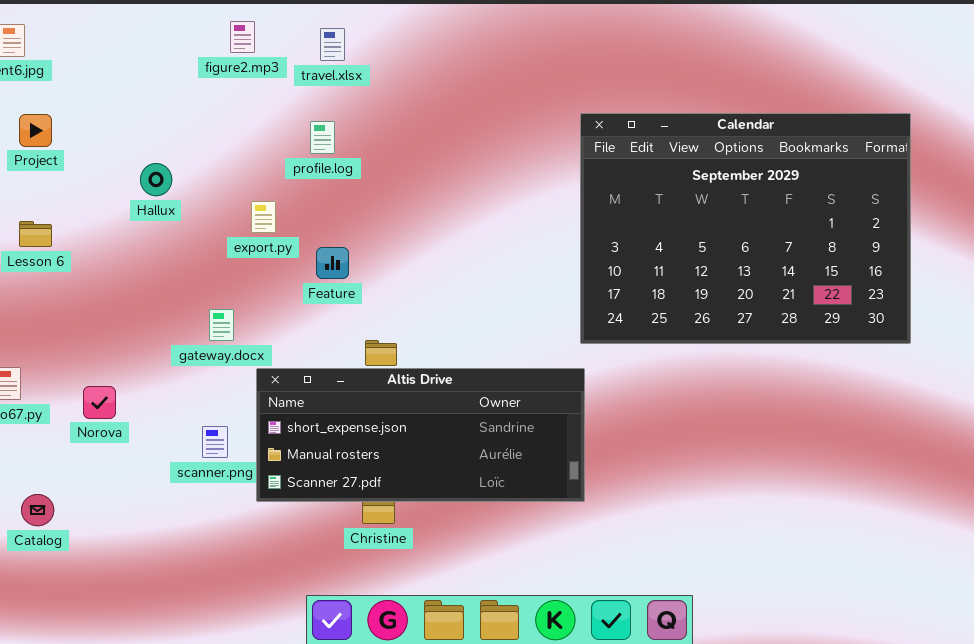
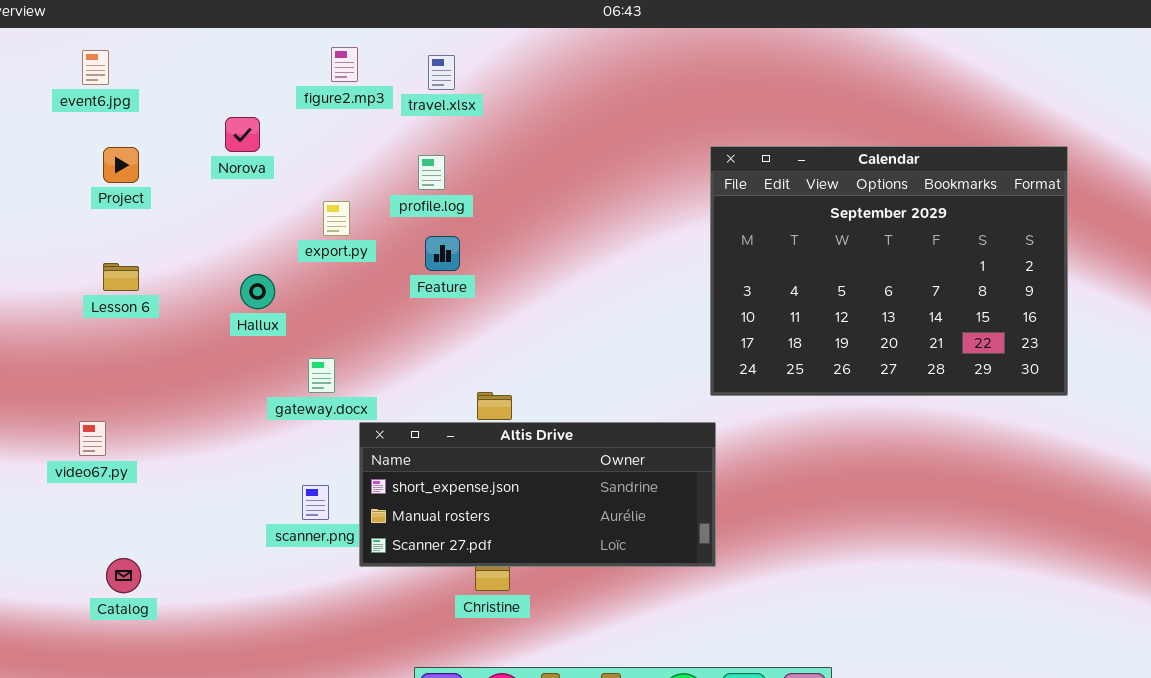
Hallux: [140,163,172,196] -> [240,274,275,309], moved
export.py: [251,201,276,233] -> [323,201,350,236], moved
Feature: [316,247,349,279] -> [425,236,460,271], moved
Norova: [83,386,116,419] -> [225,117,260,152], moved

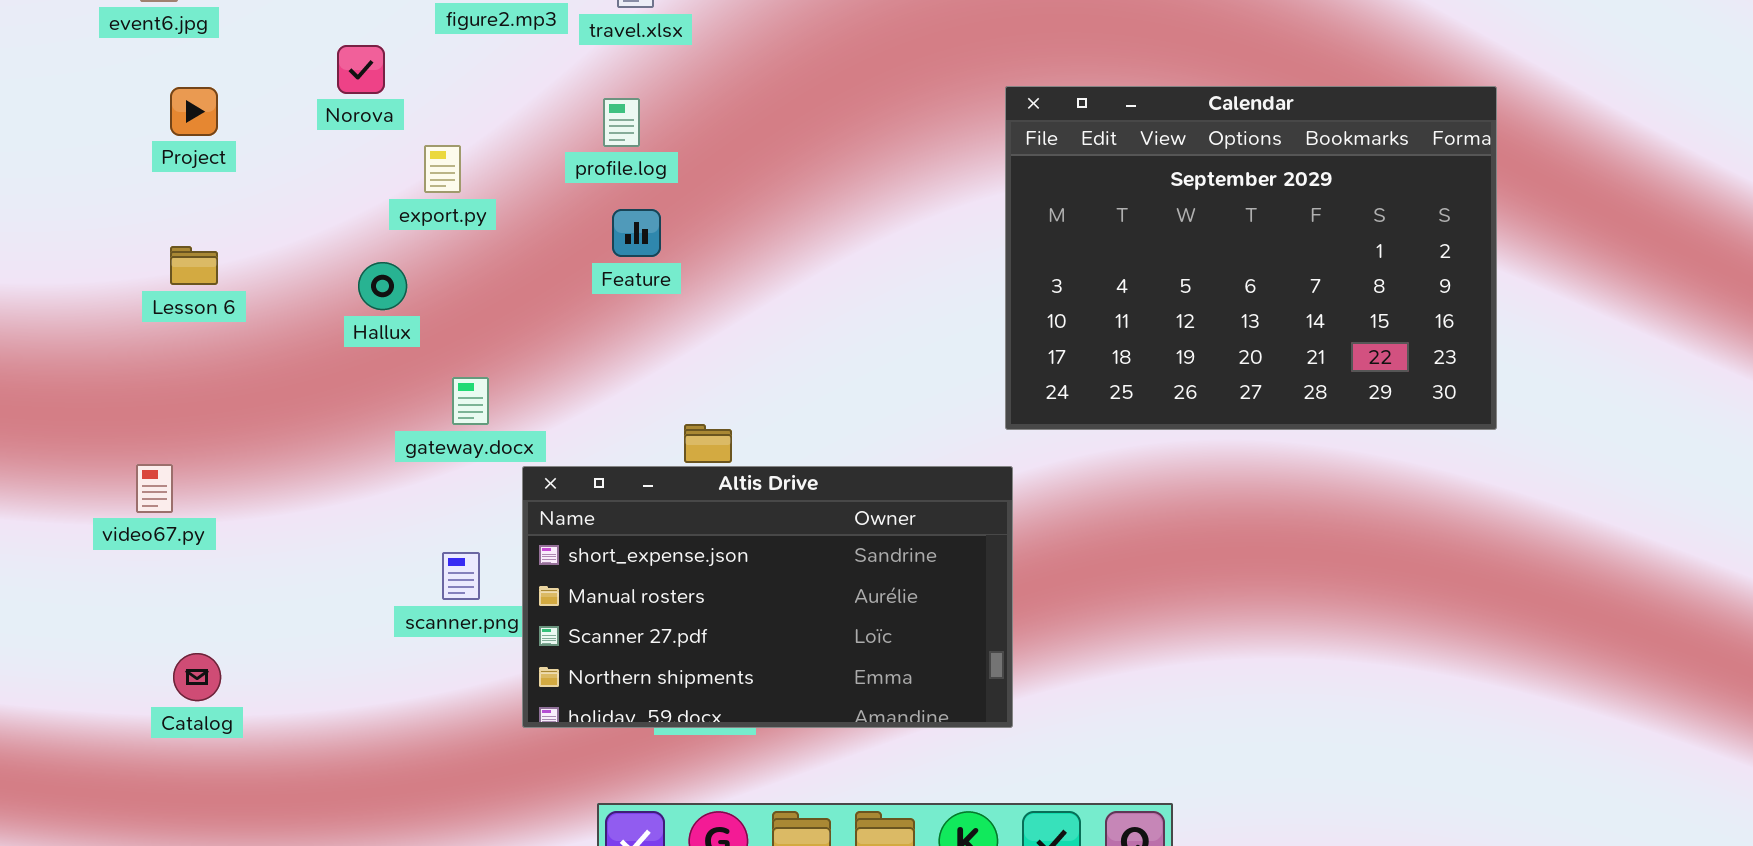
export.py: [323,201,350,236] -> [424,145,461,193], moved
Altis Drive: [359,422,716,567] -> [522,466,1013,728], resized

